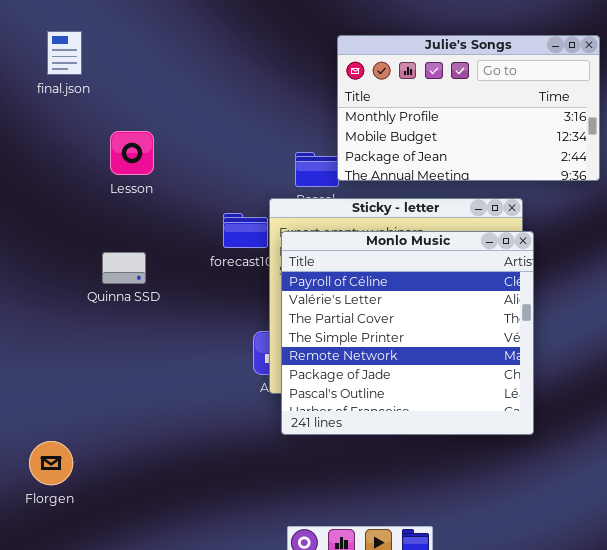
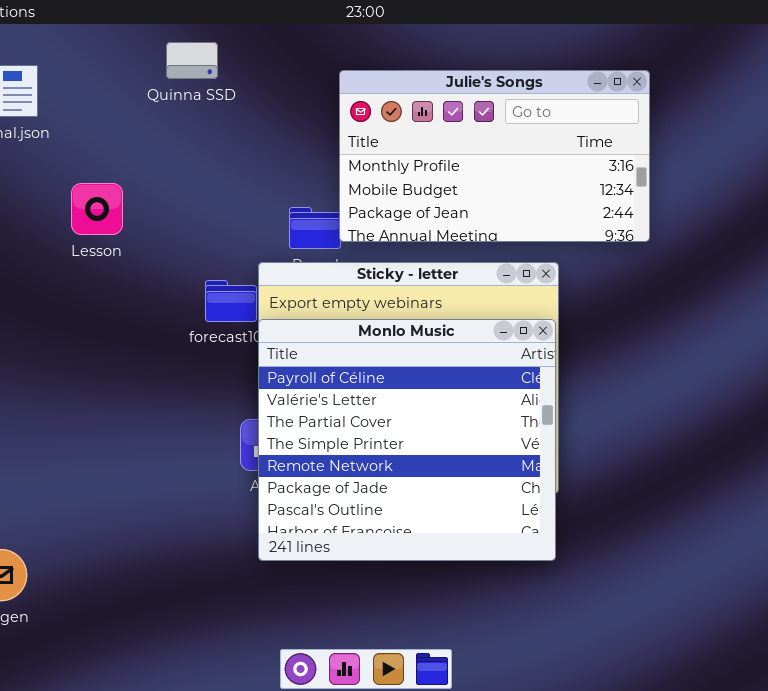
Monlo Music: [281,231,534,435] -> [258,319,556,561], moved
Quinna SSD: [102,252,146,284] -> [166,42,218,79], moved

